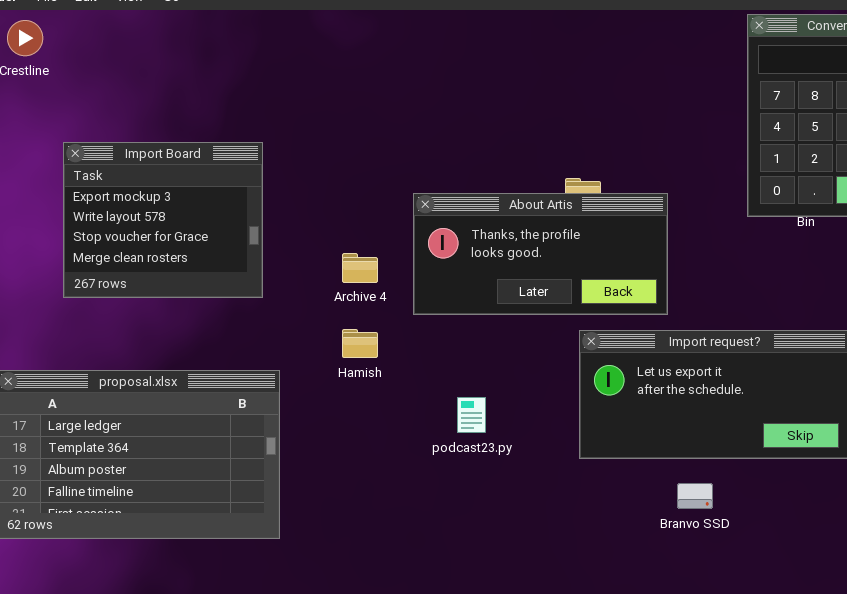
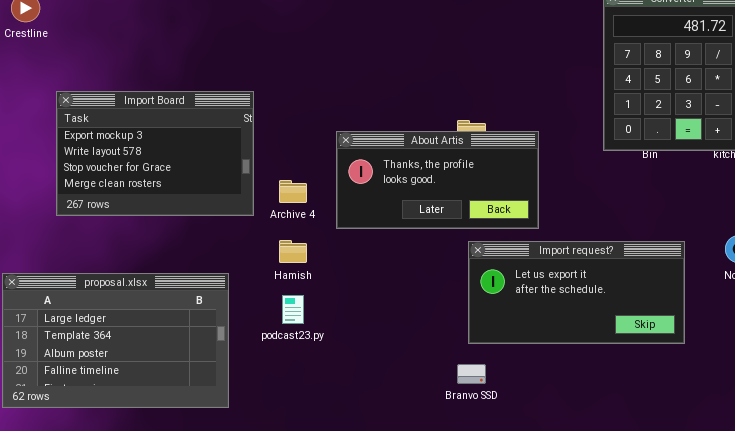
Import Board: [63,142,263,298] -> [56,91,254,216], resized
podcast23.py: [457,397,486,433] -> [282,295,304,324], moved
Branvo SSD: [677,483,713,509] -> [457,364,486,384], moved

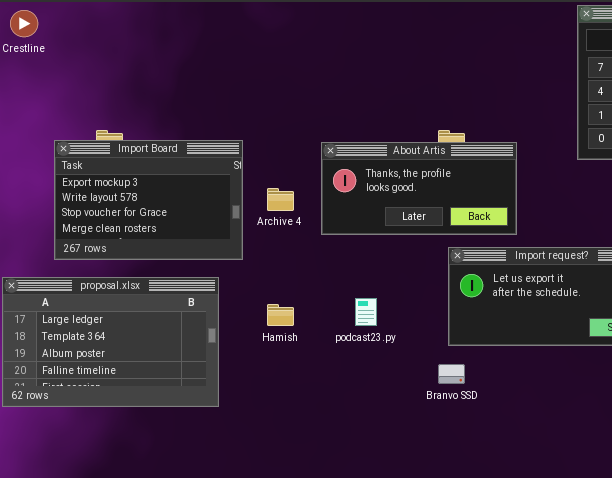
Import Board: [56,91,254,216] -> [54,140,243,260], moved
Hamish: [279,240,307,263] -> [267,304,294,326], moved
podcast23.py: [282,295,304,324] -> [355,298,377,326], moved

